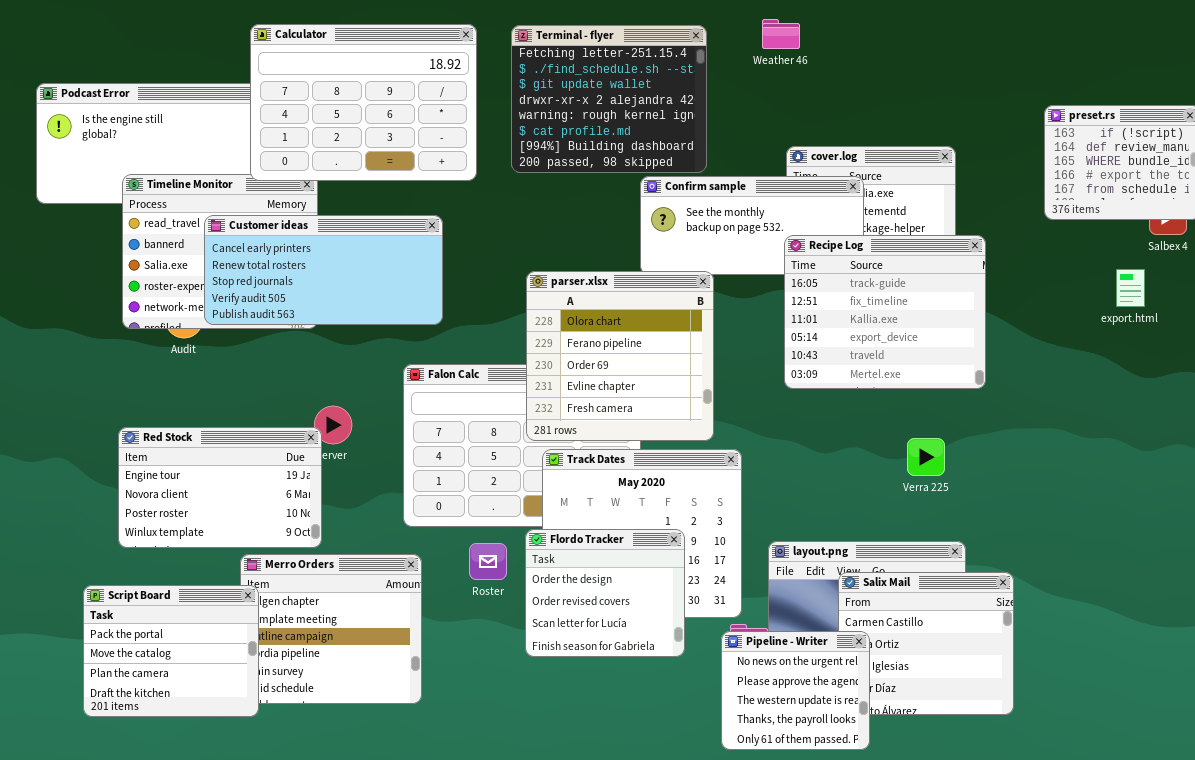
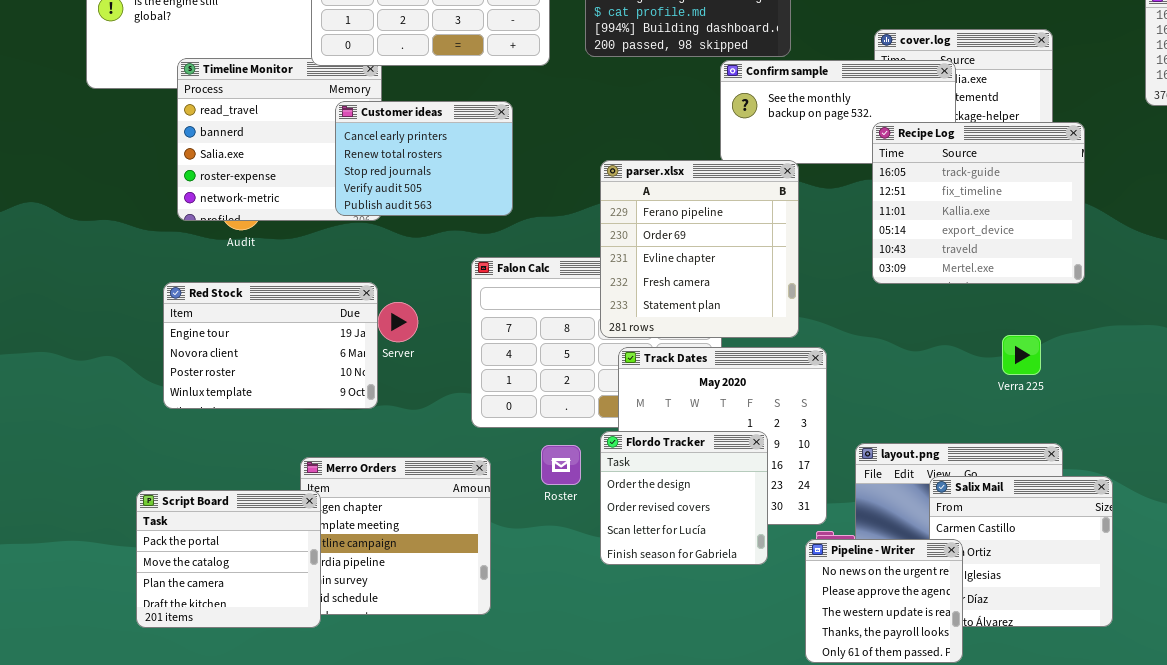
Customer ideas: [204,215,443,325] -> [335,101,513,216], resized
parser.xlsx: [526,271,714,441] -> [600,160,799,338], scrolled down 1 row
Red Stock: [118,427,322,548] -> [163,282,378,409], moved

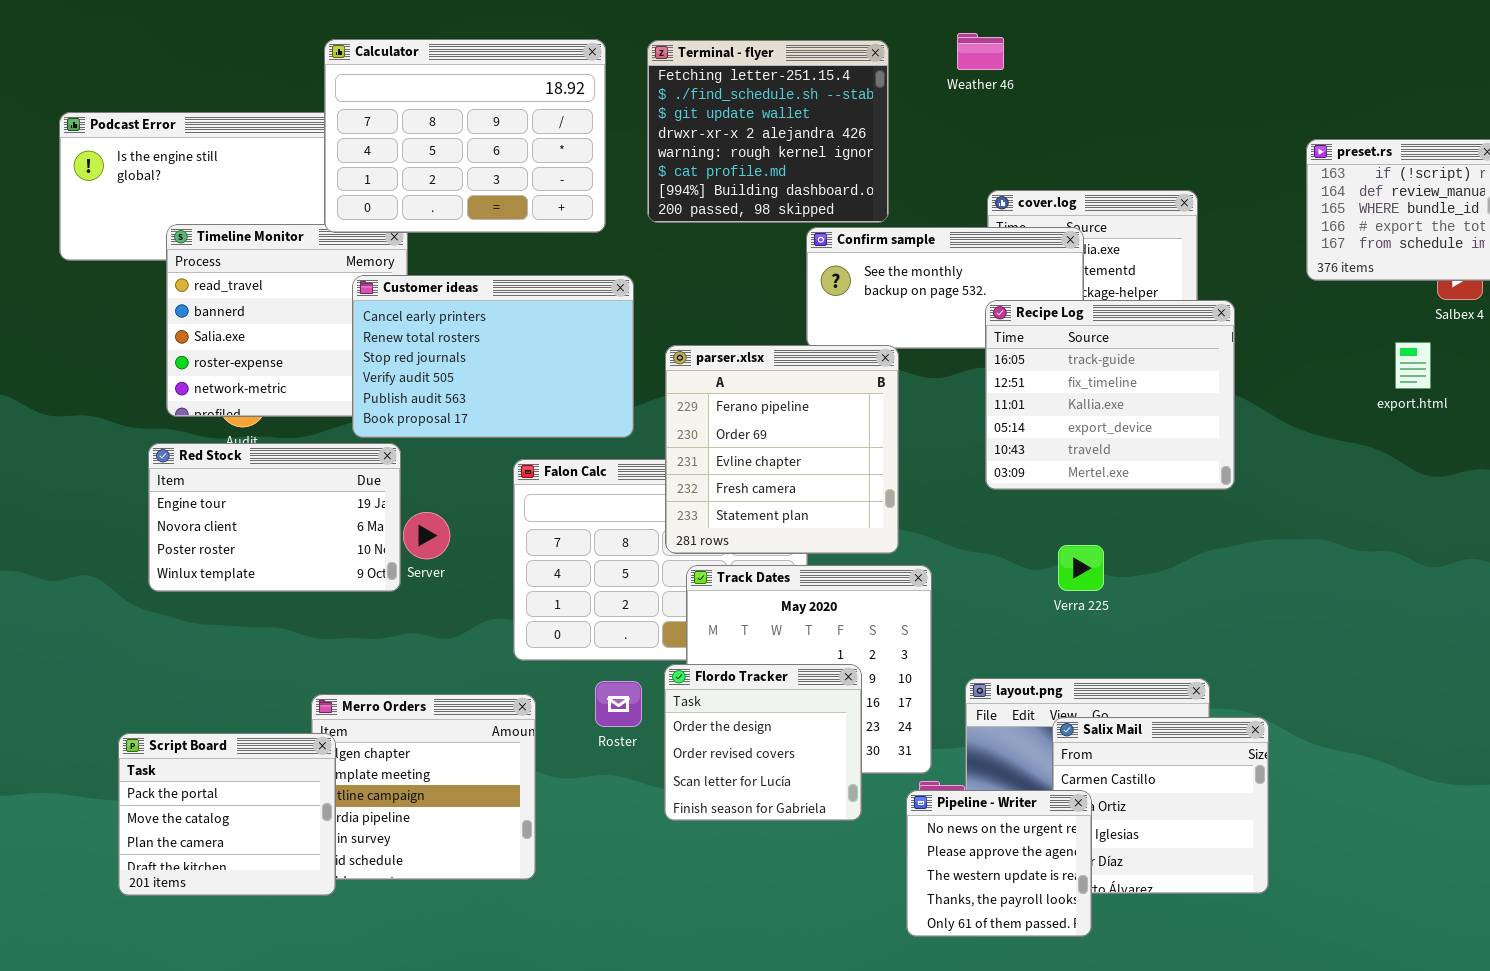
Customer ideas: [335,101,513,216] -> [352,275,634,438], resized
Red Stock: [163,282,378,409] -> [148,443,401,592], moved
Verra 225: [1002,335,1041,375] -> [1058,545,1104,591], moved

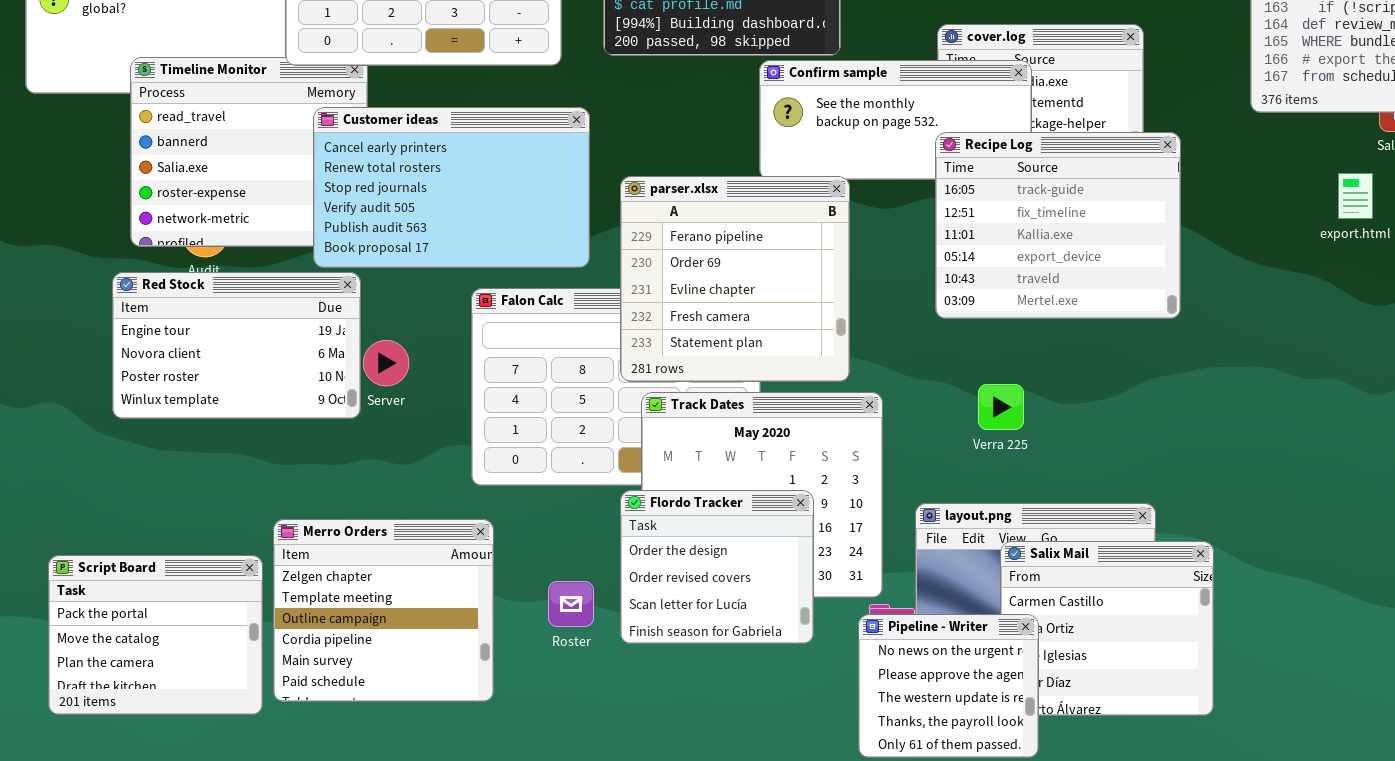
Verra 225: [1058,545,1104,591] -> [978,384,1024,430], moved
Roster: [595,681,642,727] -> [548,581,594,627], moved
Script Board: [118,733,336,896] -> [48,555,263,715], moved

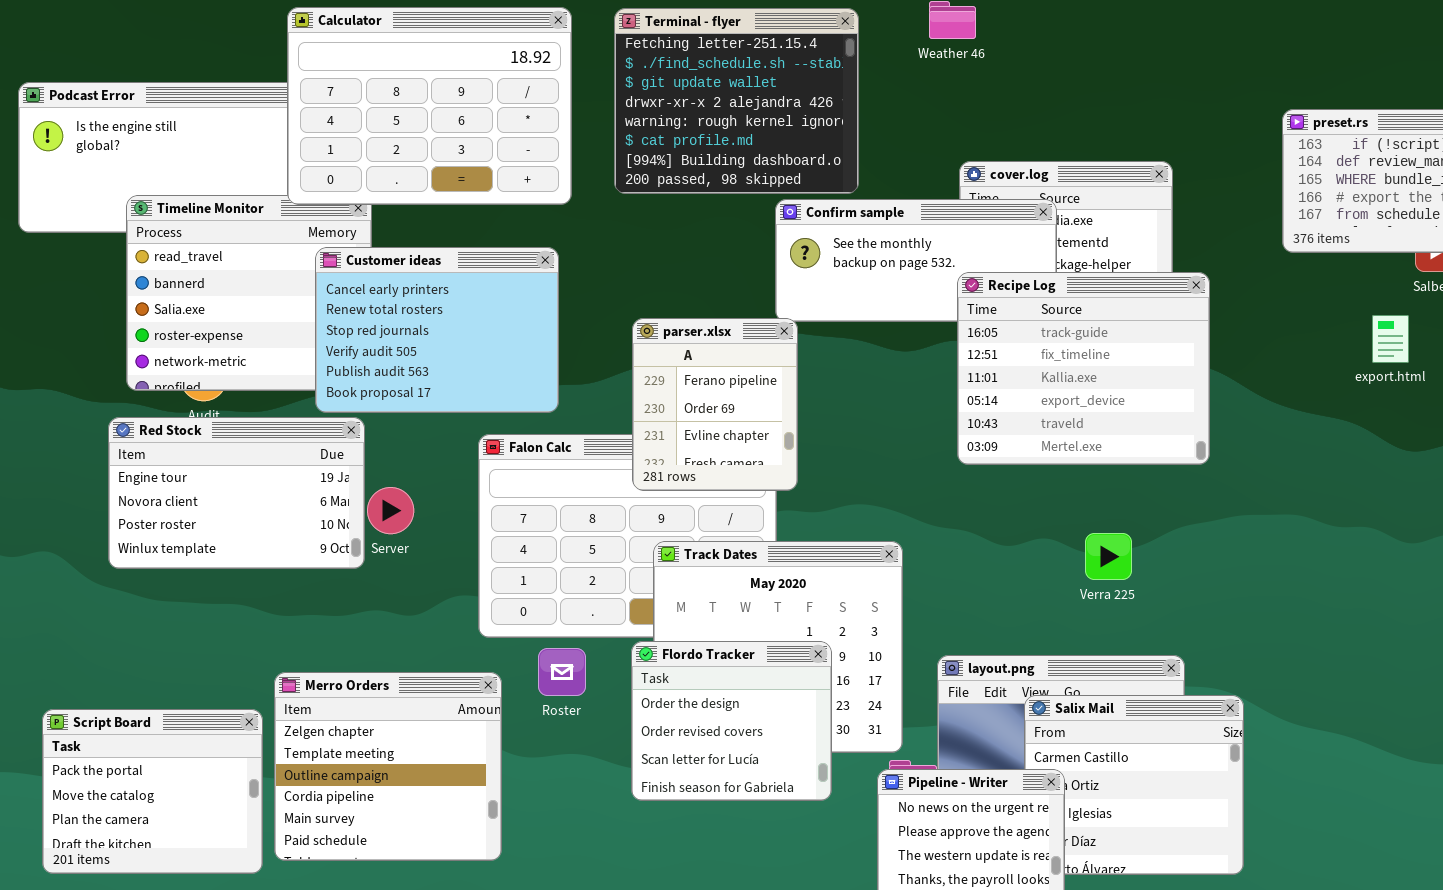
Customer ideas: [313,107,590,268] -> [315,247,559,413], resized
parser.xlsx: [620,176,850,382] -> [632,318,798,491], resized
Verra 225: [978,384,1024,430] -> [1085,533,1132,580], moved
Roster: [548,581,594,627] -> [538,648,586,696], moved

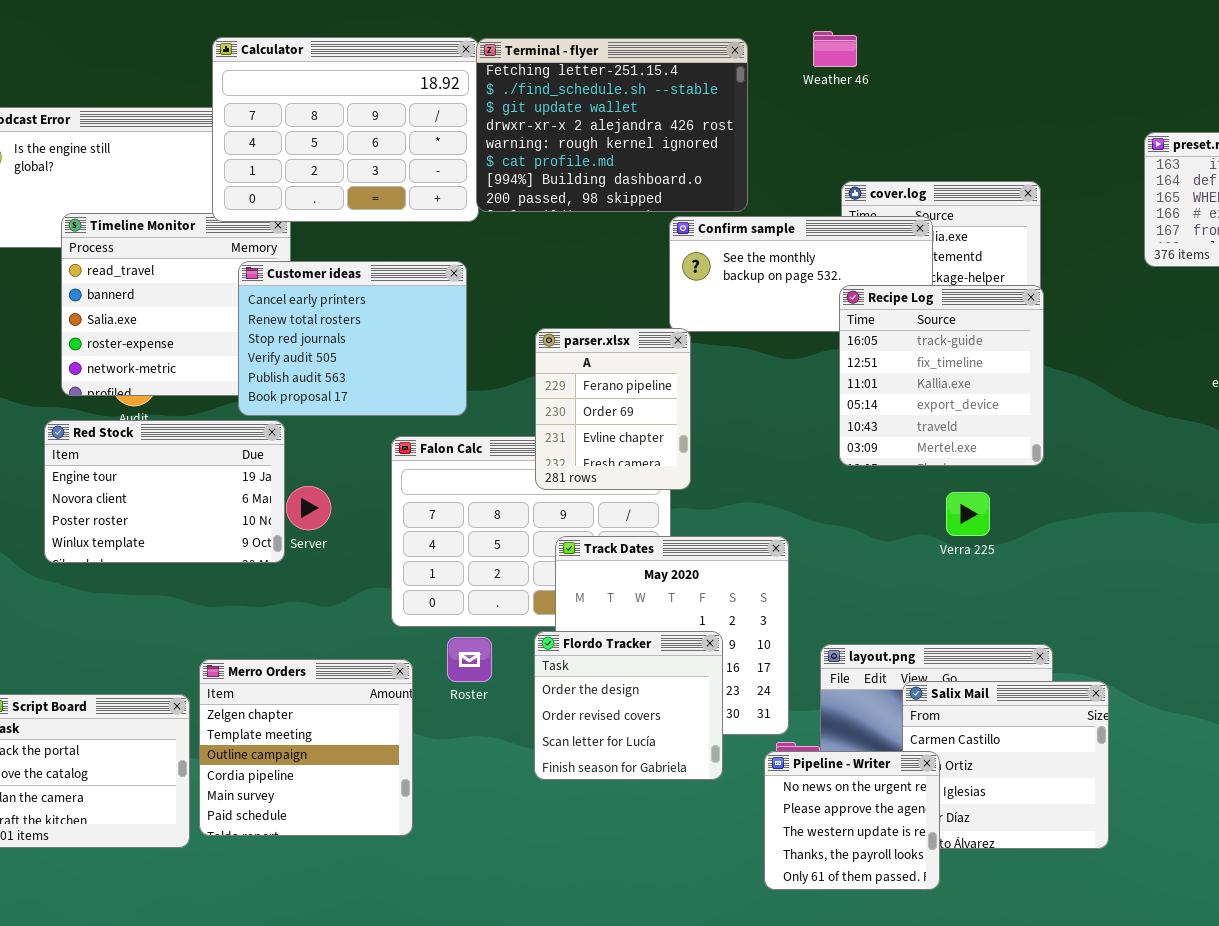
Terminal - flyer: [614,8,859,194] -> [476,38,748,212], resized
Recipe Log: [957,272,1210,465] -> [839,285,1044,466], resized
Verra 225: [1085,533,1132,580] -> [946,492,990,536], moved

